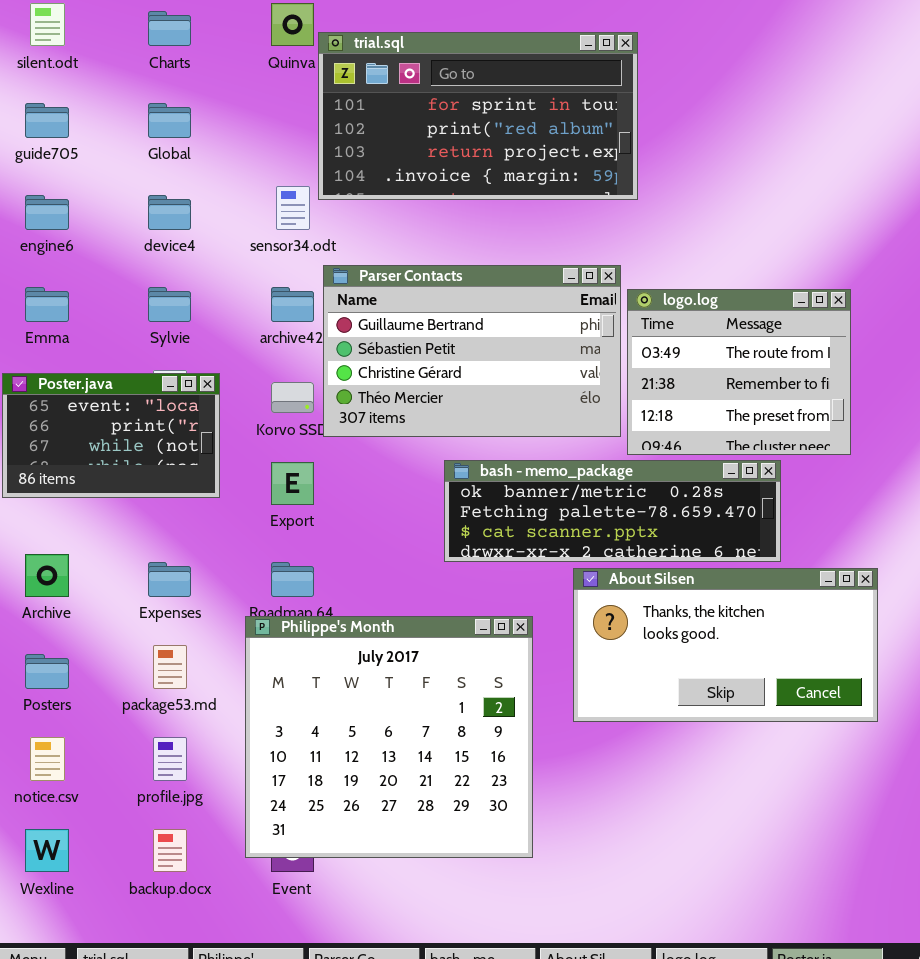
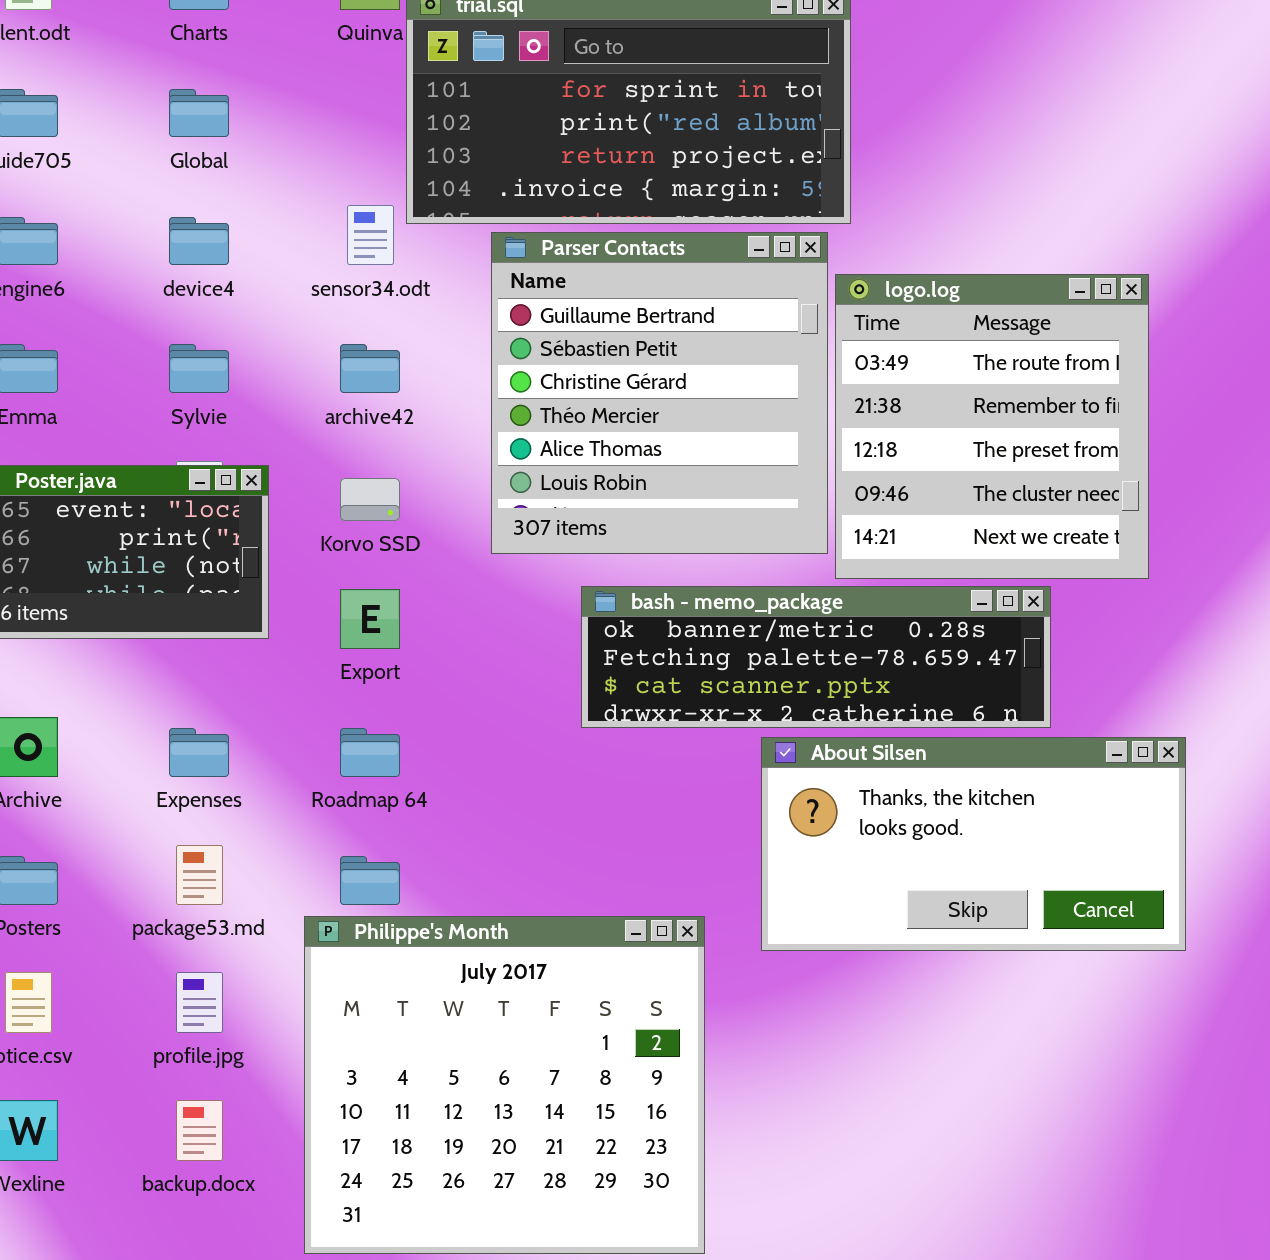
Parser Contacts: [323,265,621,437] -> [491,232,828,554], resized
logo.log: [627,289,851,455] -> [835,274,1149,579], resized
Philippe's Month: [245,616,533,858] -> [304,916,705,1254], moved

